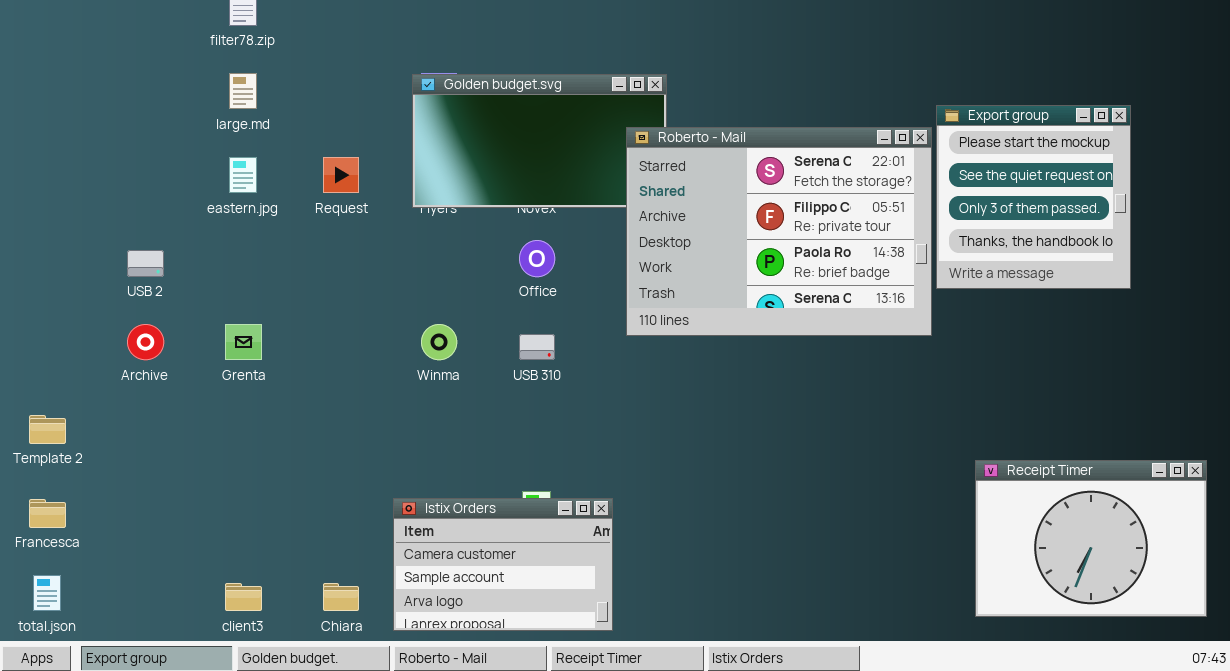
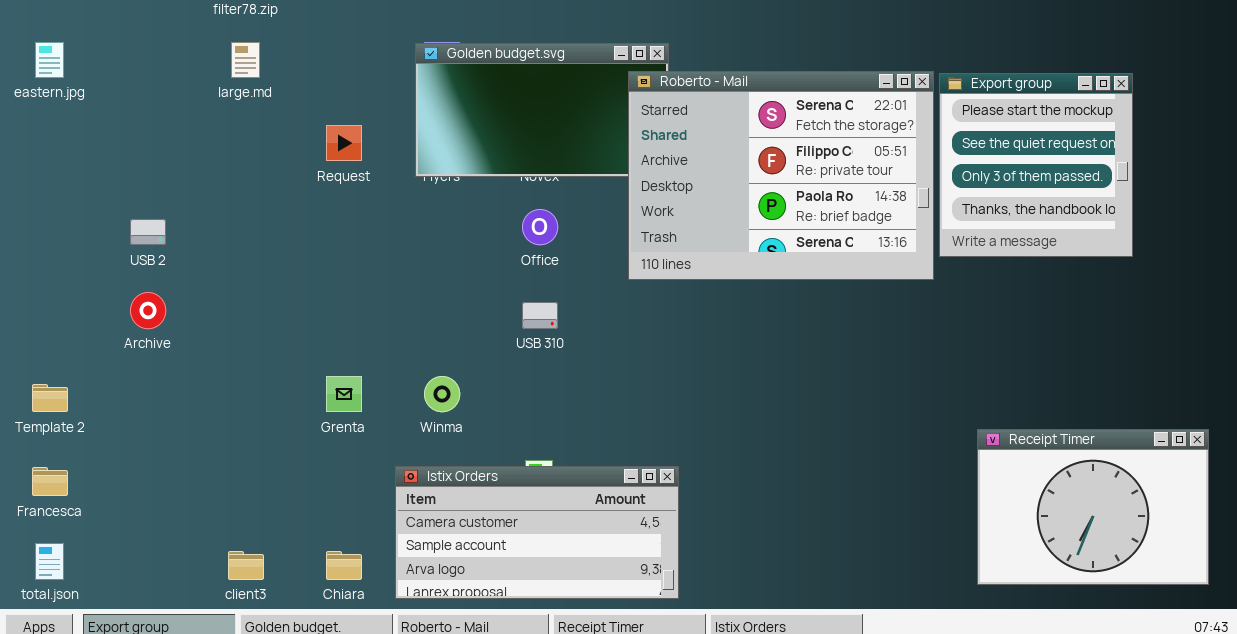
Roberto - Mail: [626,127,932,336] -> [628,71,934,280], moved
eastern.jpg: [229,157,257,193] -> [35,42,64,78], moved
Grenta: [225,324,262,360] -> [326,376,362,412], moved
Winma: [421,324,457,360] -> [424,376,460,412], moved
Istix Orders: [393,498,613,631] -> [395,466,679,599], resized

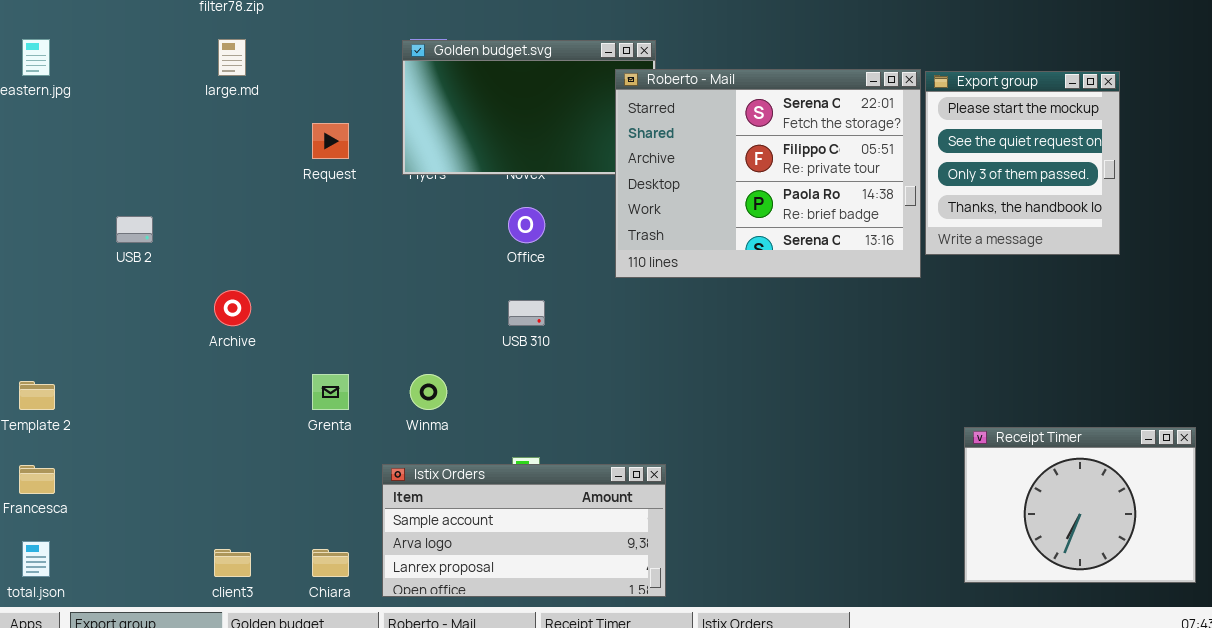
Archive: [130,292,166,329] -> [214,290,251,326], moved
Istix Orders: [395,466,679,599] -> [382,464,666,597], scrolled down 1 row

